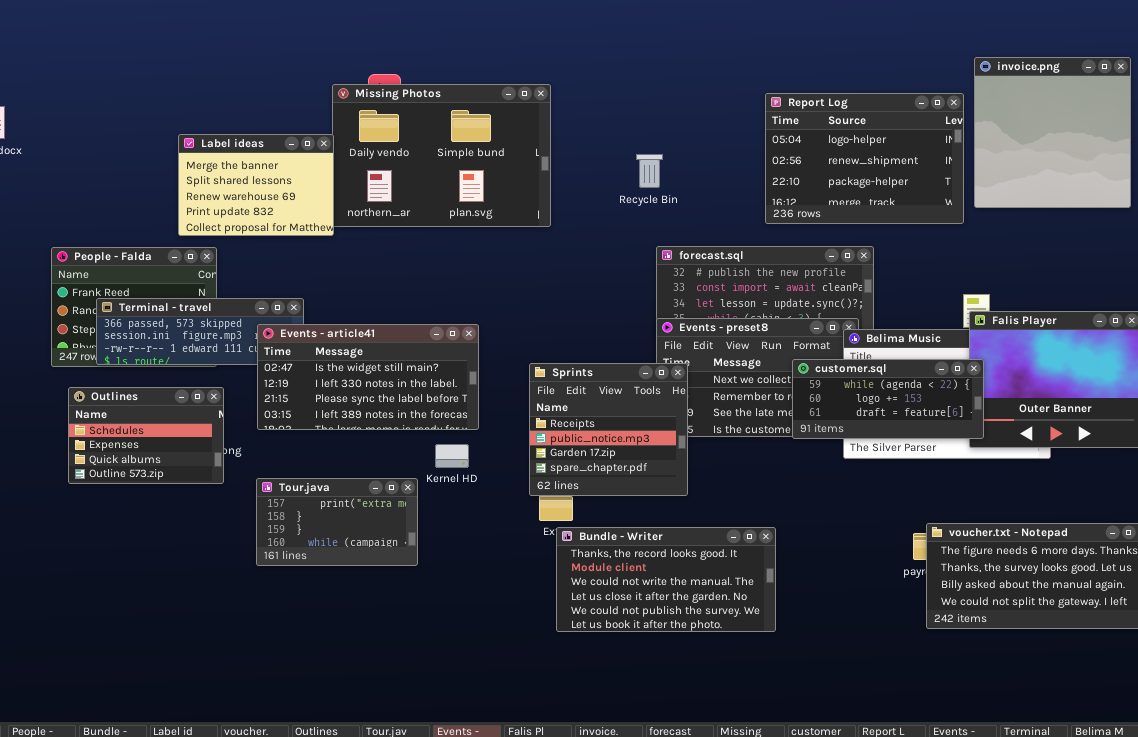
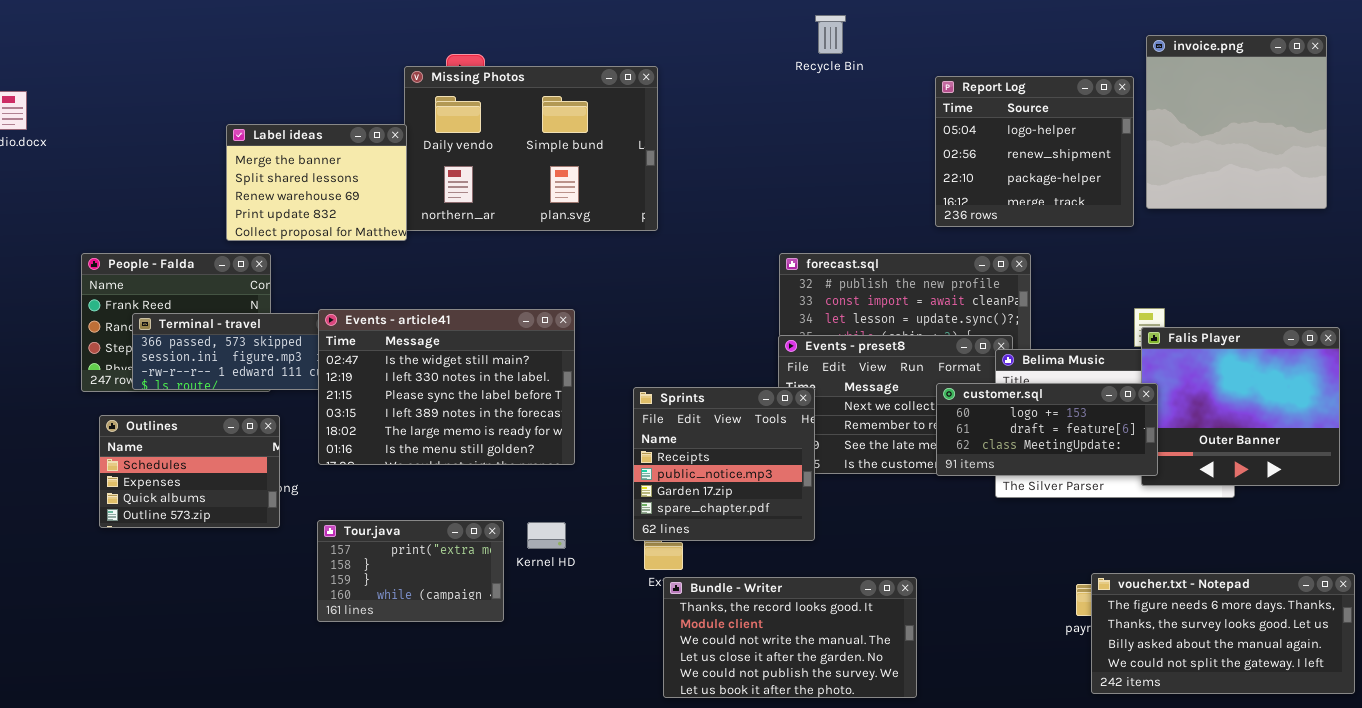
Report Log: [765,93,964,224] -> [935,76,1134,227], resized
Recycle Bin: [636,154,663,188] -> [815,15,846,54], moved
Events - article41: [257,324,479,430] -> [318,309,575,465], resized
customer.sql: [792,359,984,439] -> [936,383,1158,476], scrolled down 1 row
Kernel HD: [435,444,469,468] -> [527,522,566,549], moved

